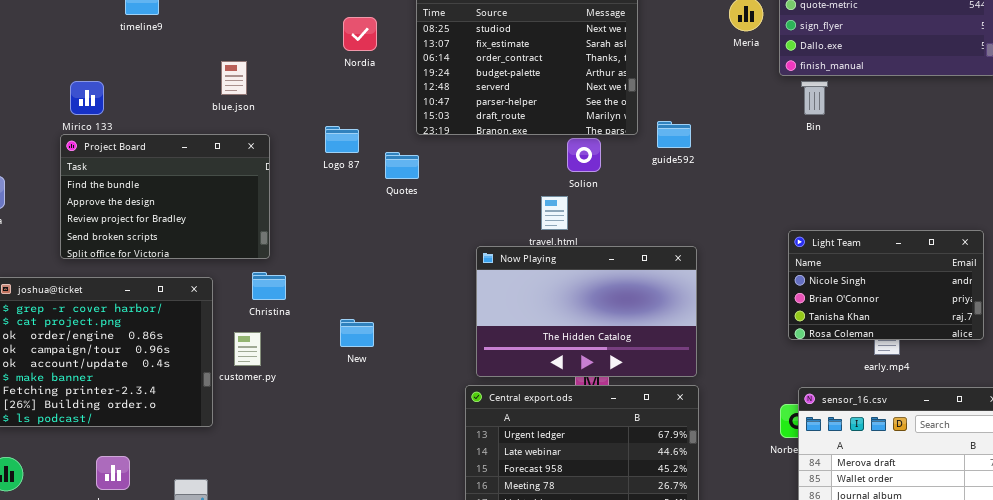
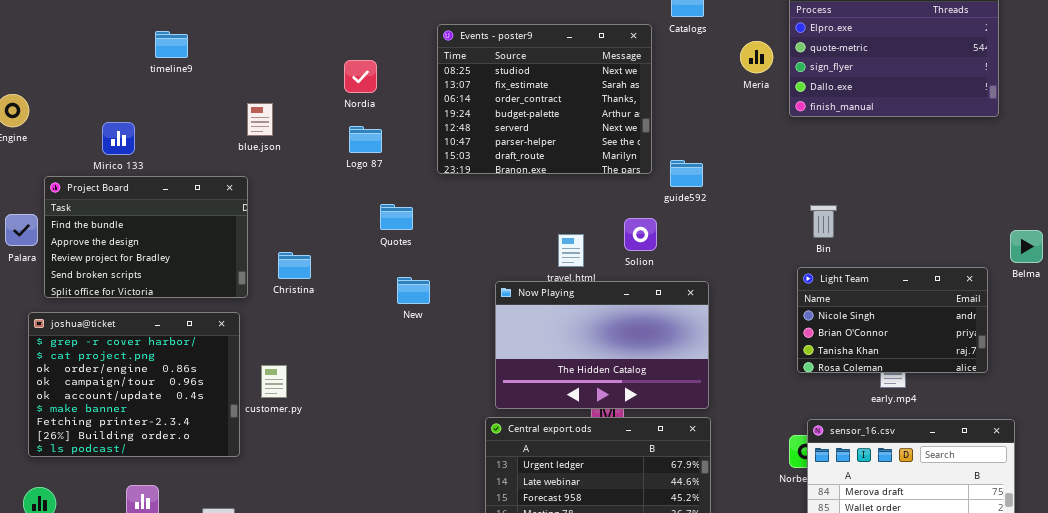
Nordia: [343,17,377,51] -> [344,60,377,93], moved
Bin: [801,81,828,115] -> [810,205,837,238], moved
Logo 87: [325,126,359,153] -> [349,126,382,153], moved
Project Board: [60,134,270,259] -> [44,176,248,298], moved
Solion: [567,138,601,172] -> [624,218,657,251], moved
Quotes: [385,152,419,179] -> [380,204,413,230], moved
Christina: [252,272,286,300] -> [278,252,311,279], moved
New: [340,319,374,347] -> [397,277,430,304], moved

